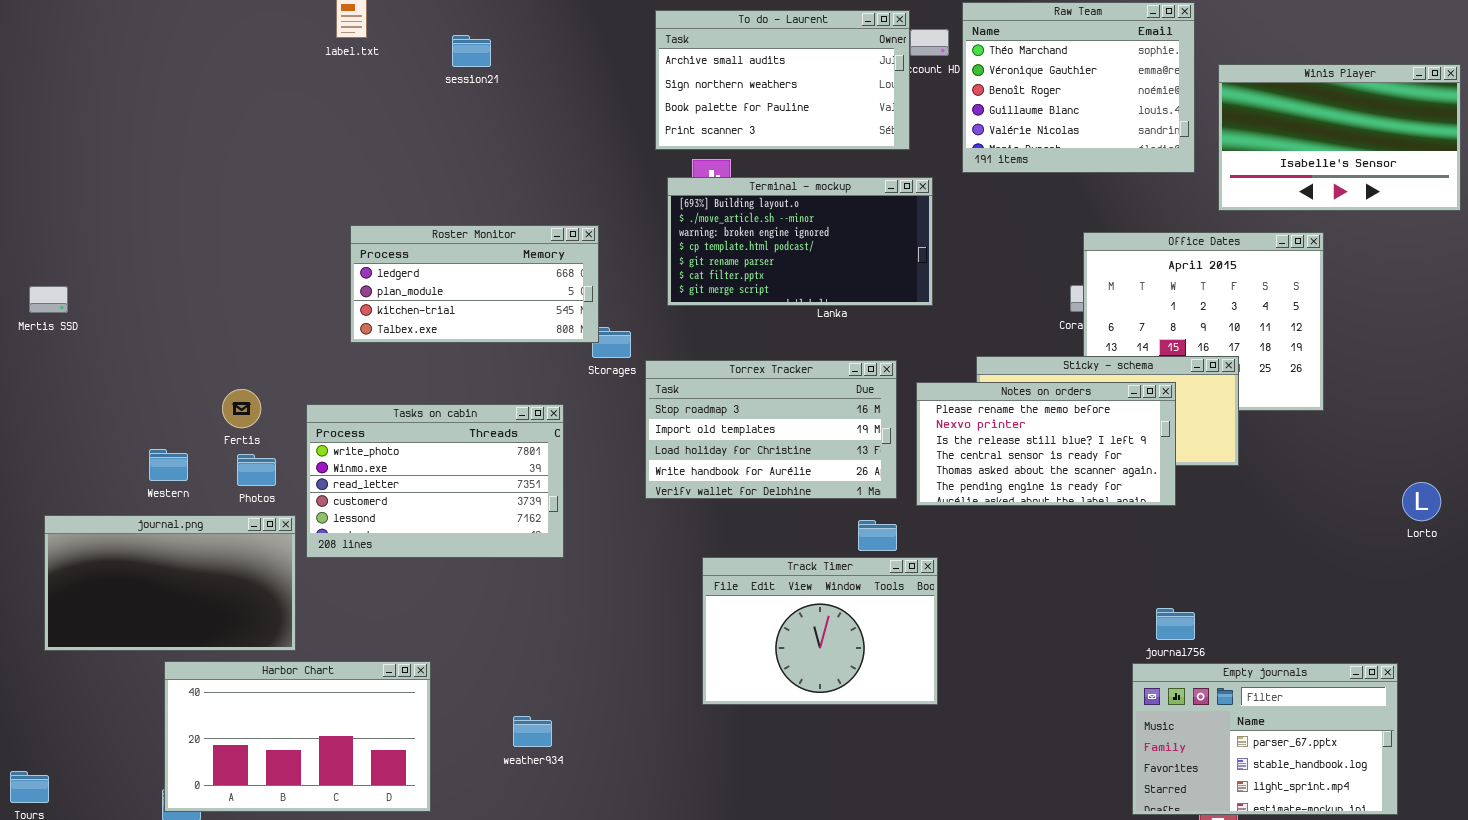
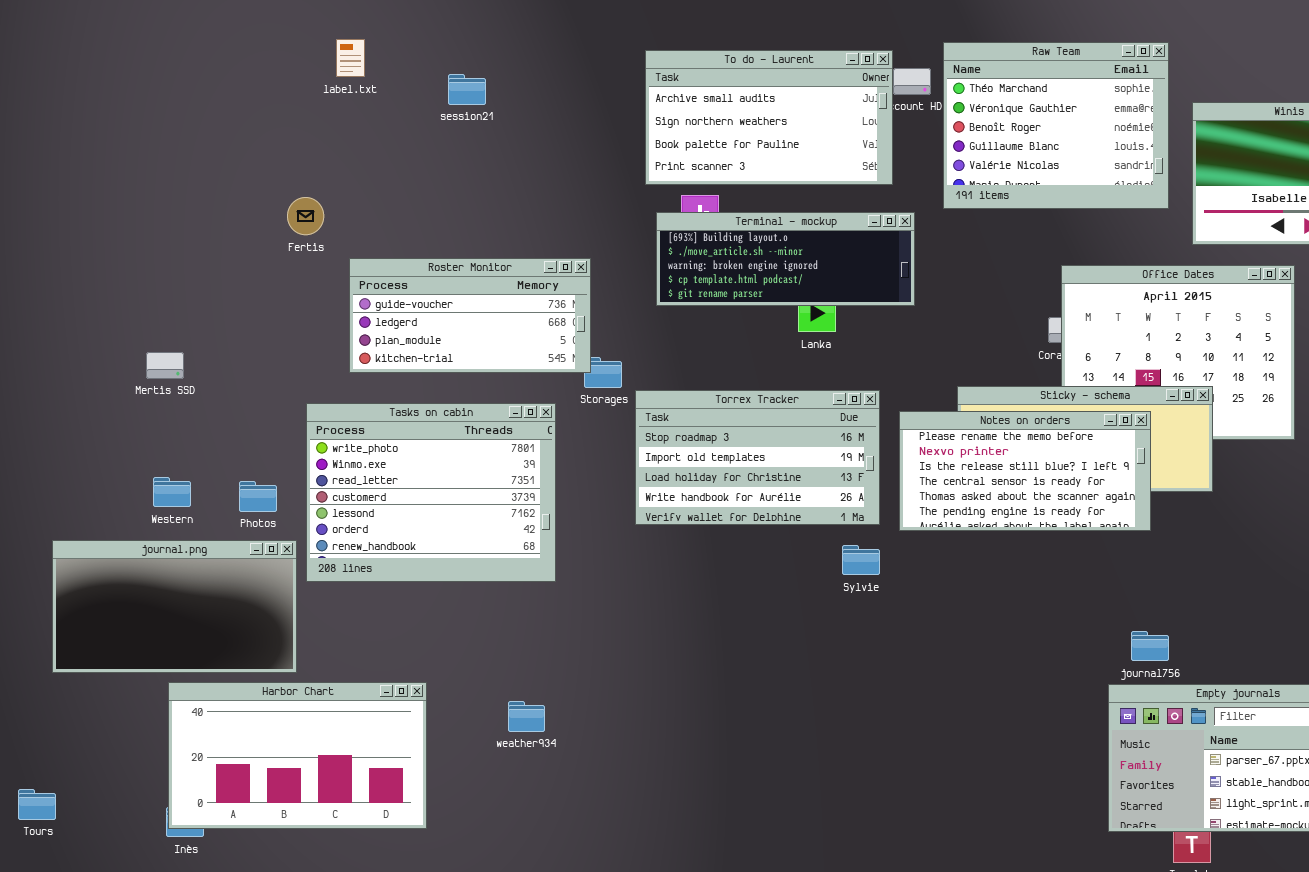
Terminal - mockup: [667,177,933,306] -> [656,212,915,306], resized
Roster Monitor: [350,225,599,343] -> [349,258,591,373], scrolled up 1 row
Mertis SSD: [29,286,68,313] -> [146,352,184,379], moved
Fertis: [222,389,261,428] -> [287,197,324,235], moved
Tasks on cabin: [306,404,564,558] -> [306,403,556,582], resized
Track Timer: [702,557,938,705] -> none, closed
weather934: [513,716,552,747] -> [508,701,545,732], moved

